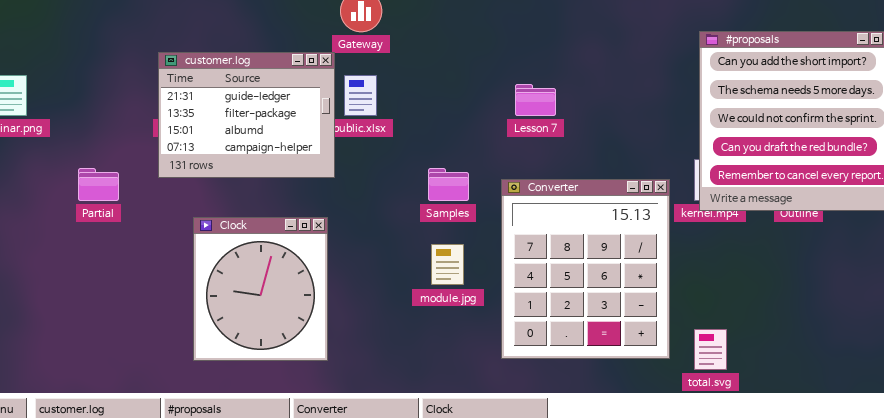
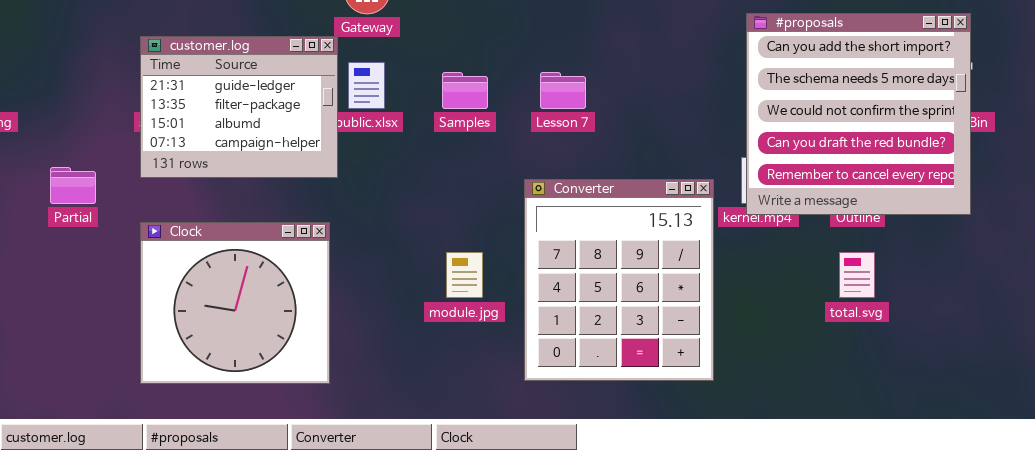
Samples: [428,168,469,201] -> [442,72,488,109], moved
Clock: [193,217,328,361] -> [140,222,330,384], resized
total.svg: [694,329,727,370] -> [839,252,875,298], moved

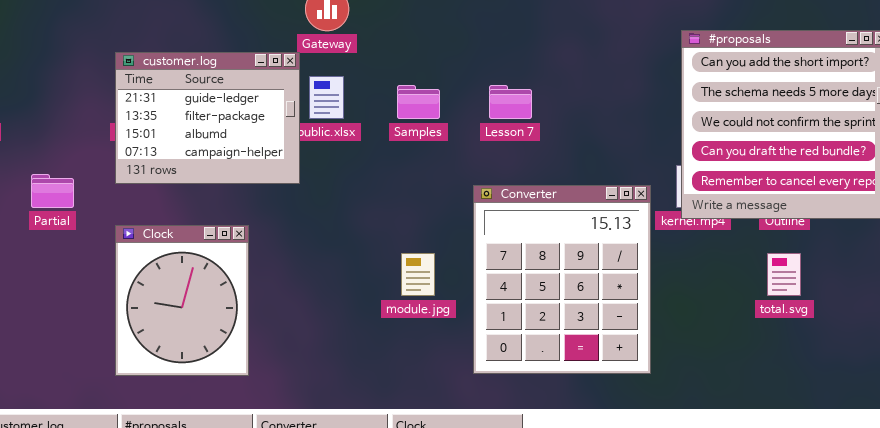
Clock: [140,222,330,384] -> [115,225,249,376], resized

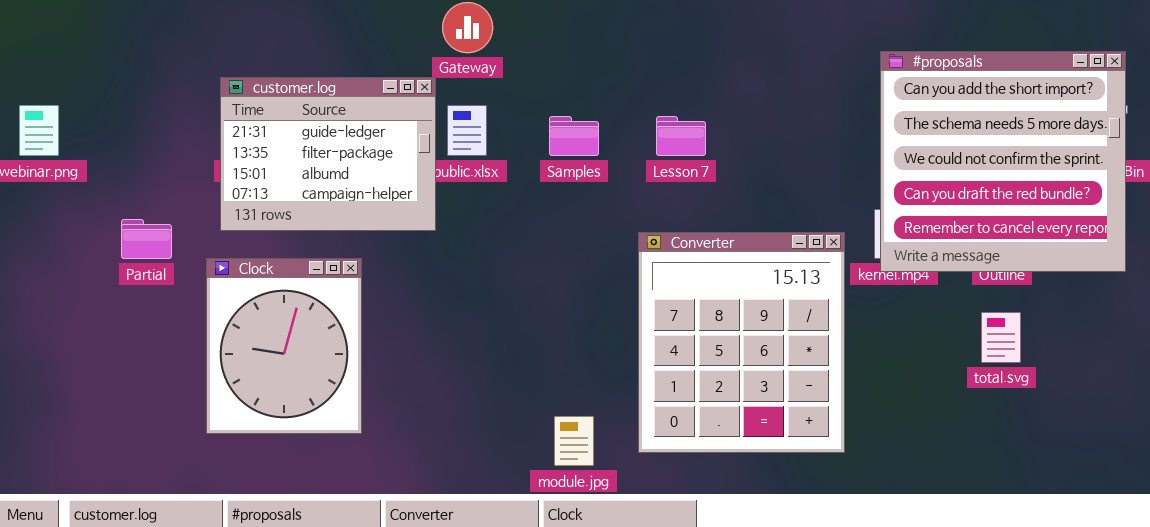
Clock: [115,225,249,376] -> [206,258,362,434], moved
module.jpg: [401,253,435,296] -> [554,416,594,466], moved

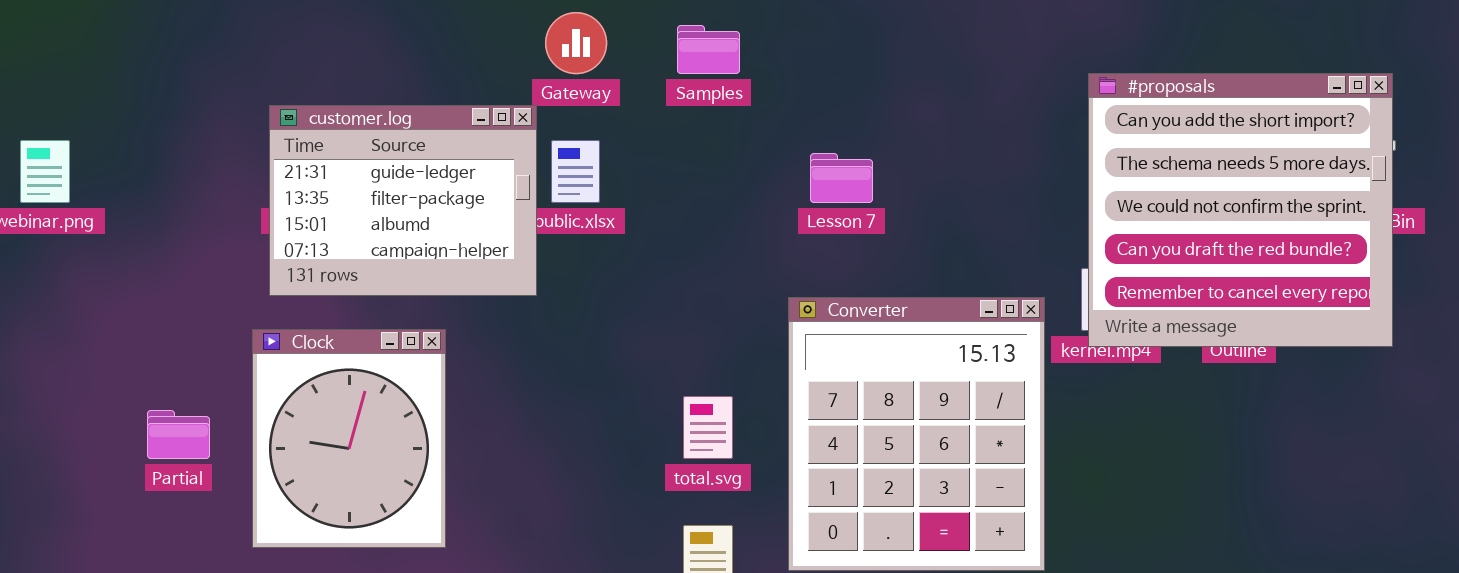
Samples: [549,116,599,156] -> [677,25,740,74], moved
Partial: [121,219,172,259] -> [147,410,210,459], moved
total.svg: [981,312,1021,363] -> [683,396,733,459], moved

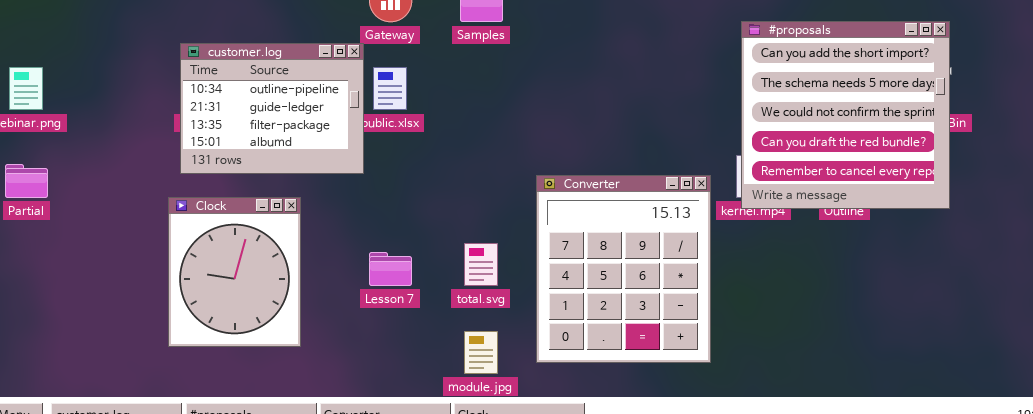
customer.log: [269,105,537,296] -> [180,43,364,174], scrolled up 1 row
Lesson 7: [810,153,873,203] -> [369,252,412,286], moved
Partial: [147,410,210,459] -> [5,164,48,198], moved

